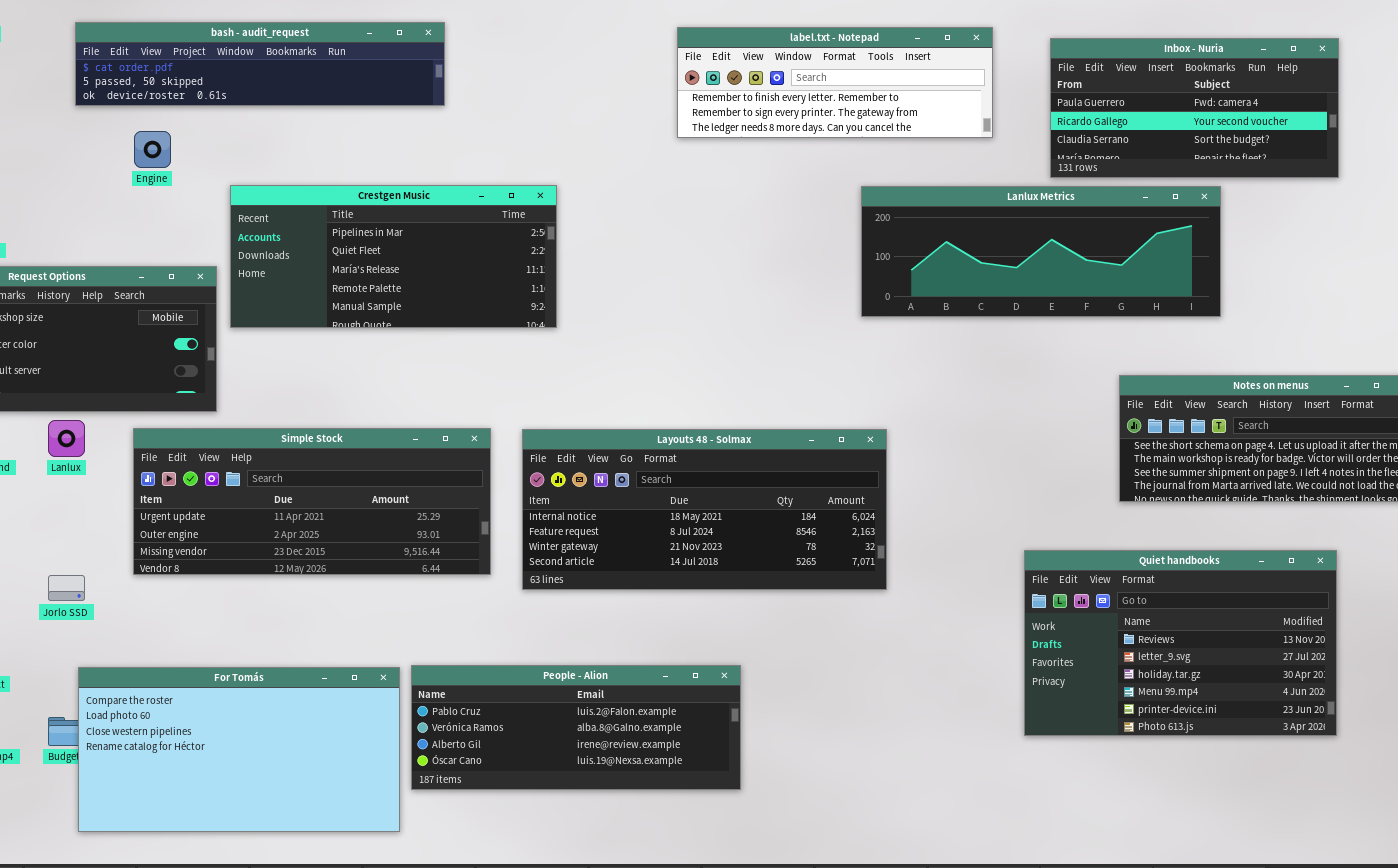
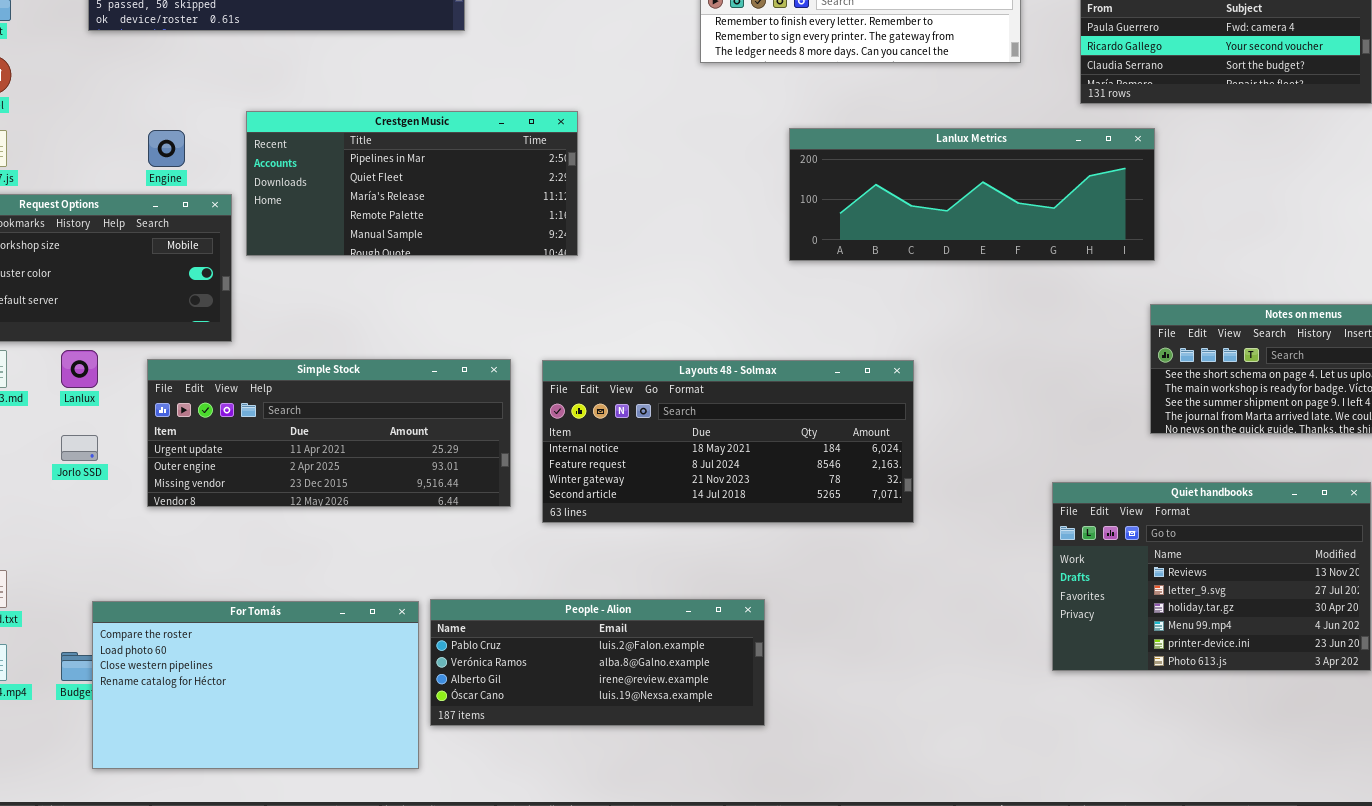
Engine: [134,131,171,168] -> [148,130,185,167], moved
Lanlux Metrics: [861,186,1221,317] -> [789,128,1155,261], moved
Jorlo SSD: [48,575,85,601] -> [61,435,98,461], moved

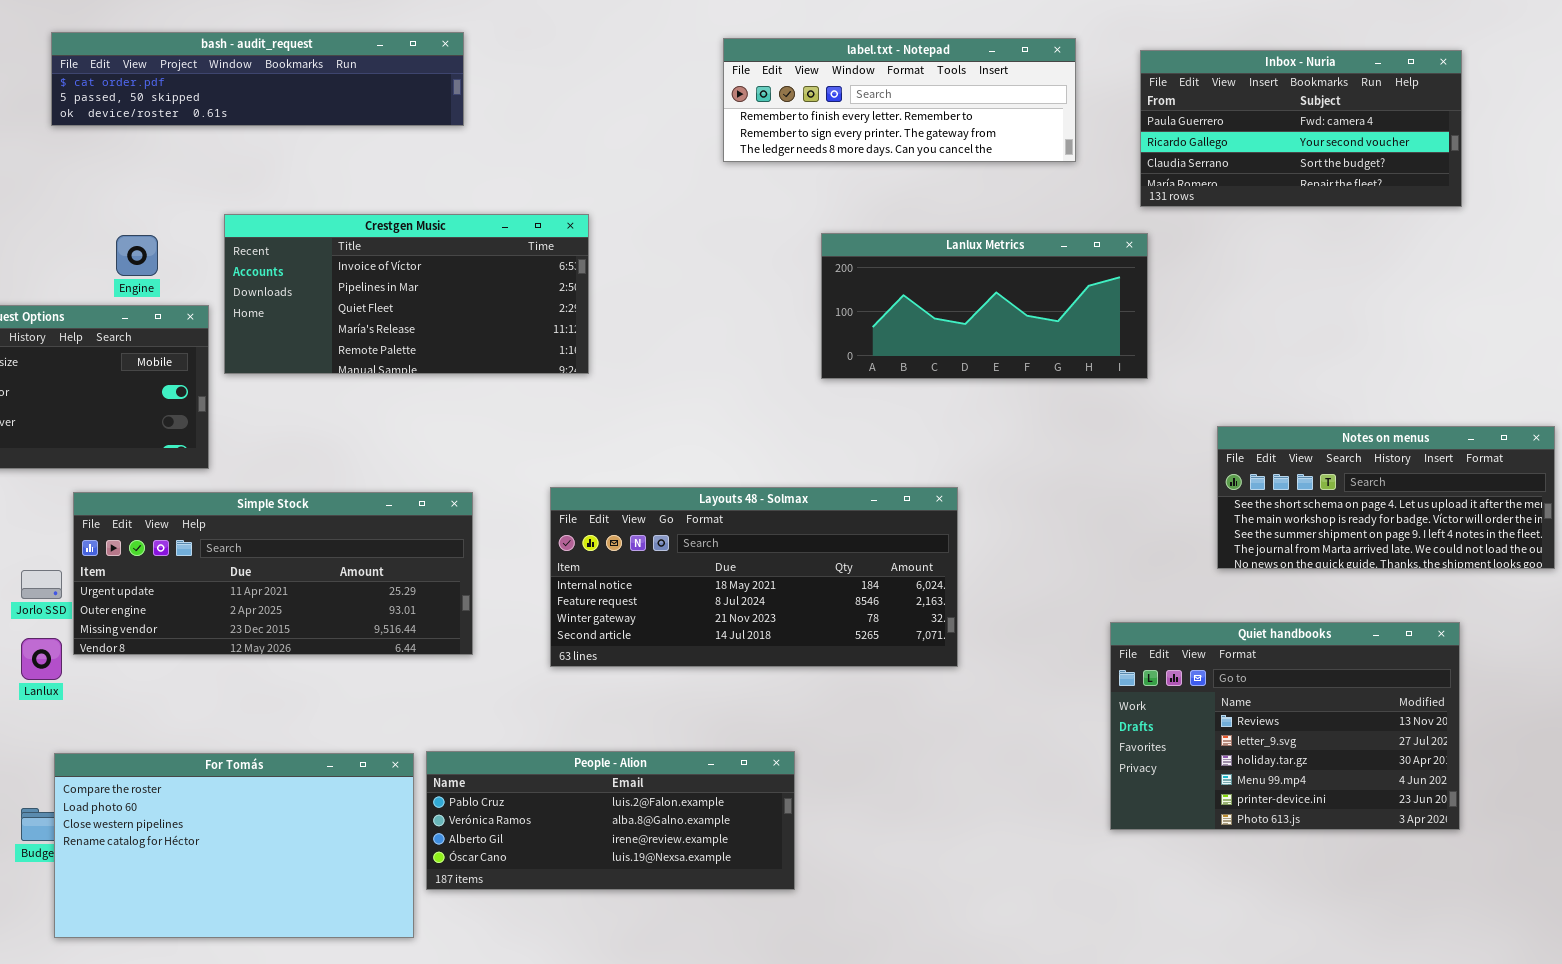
Crestgen Music: [246,111,578,256] -> [224,214,589,374], scrolled up 1 row
Lanlux Metrics: [789,128,1155,261] -> [821,233,1148,379], resized
Lanlux: [61,350,98,388] -> [21,638,62,680], moved
Simple Stock: [147,359,511,507] -> [73,492,473,655], moved

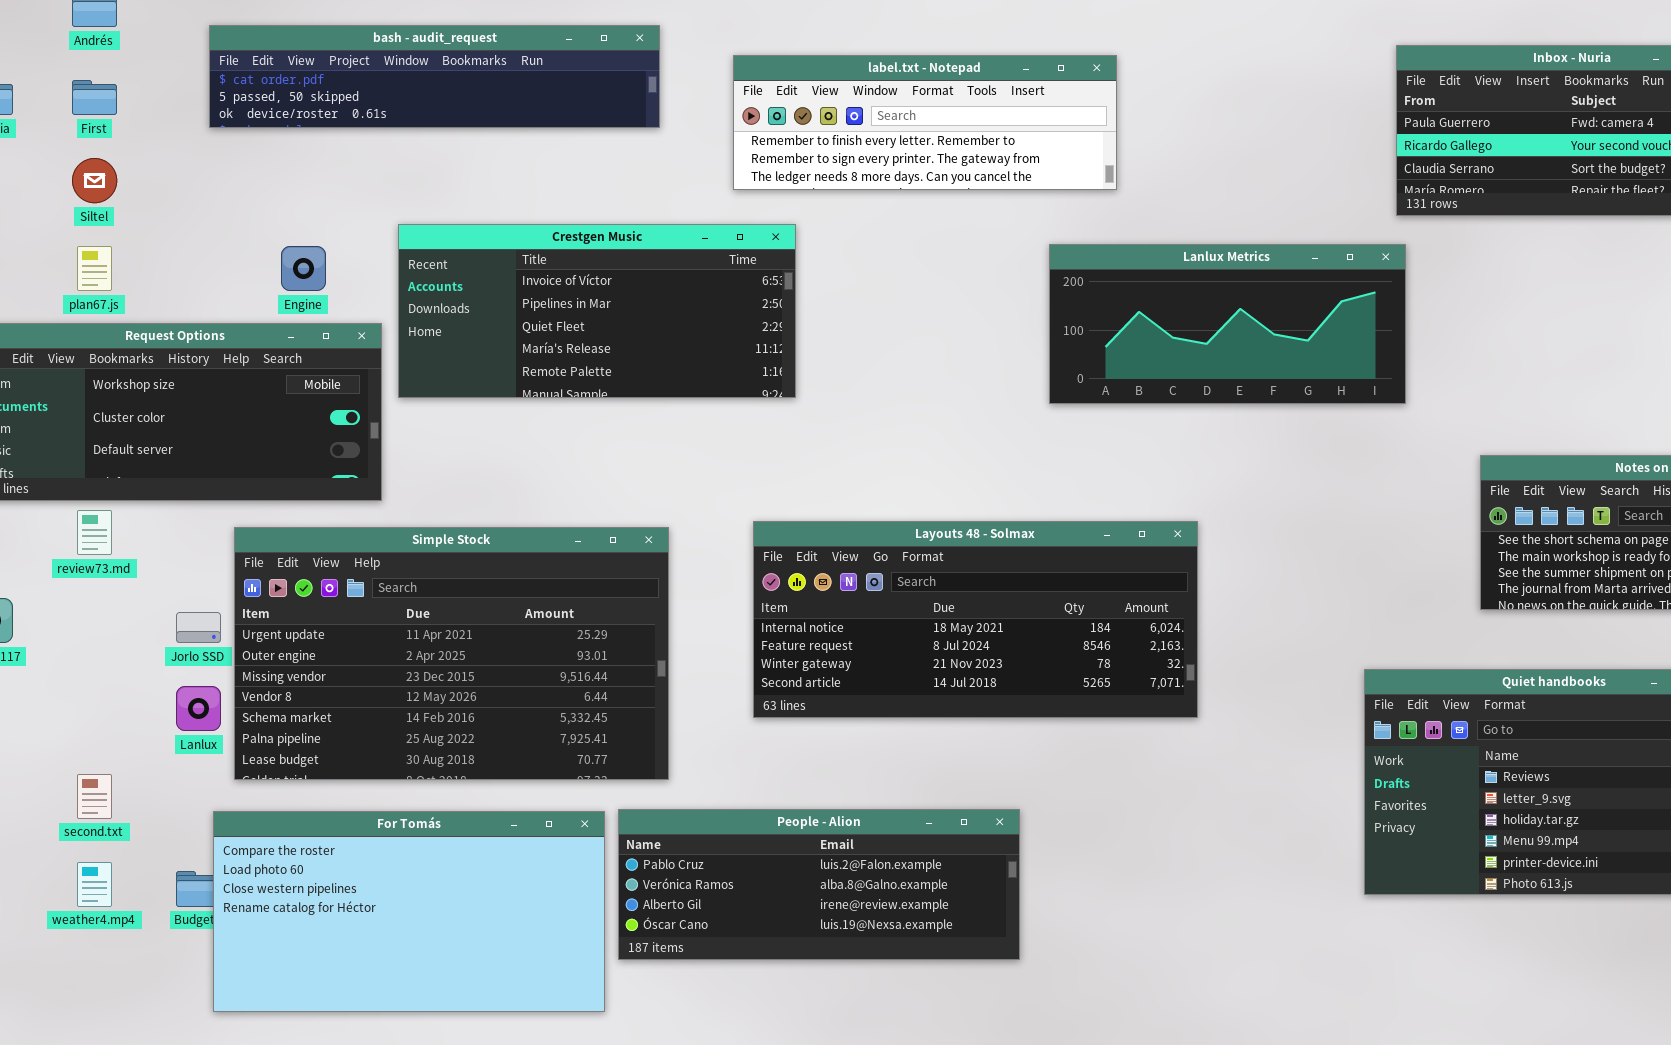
label.txt - Notepad: [723,38,1076,162] -> [733,55,1117,190], moved
Simple Stock: [73,492,473,655] -> [234,527,669,780], resized

